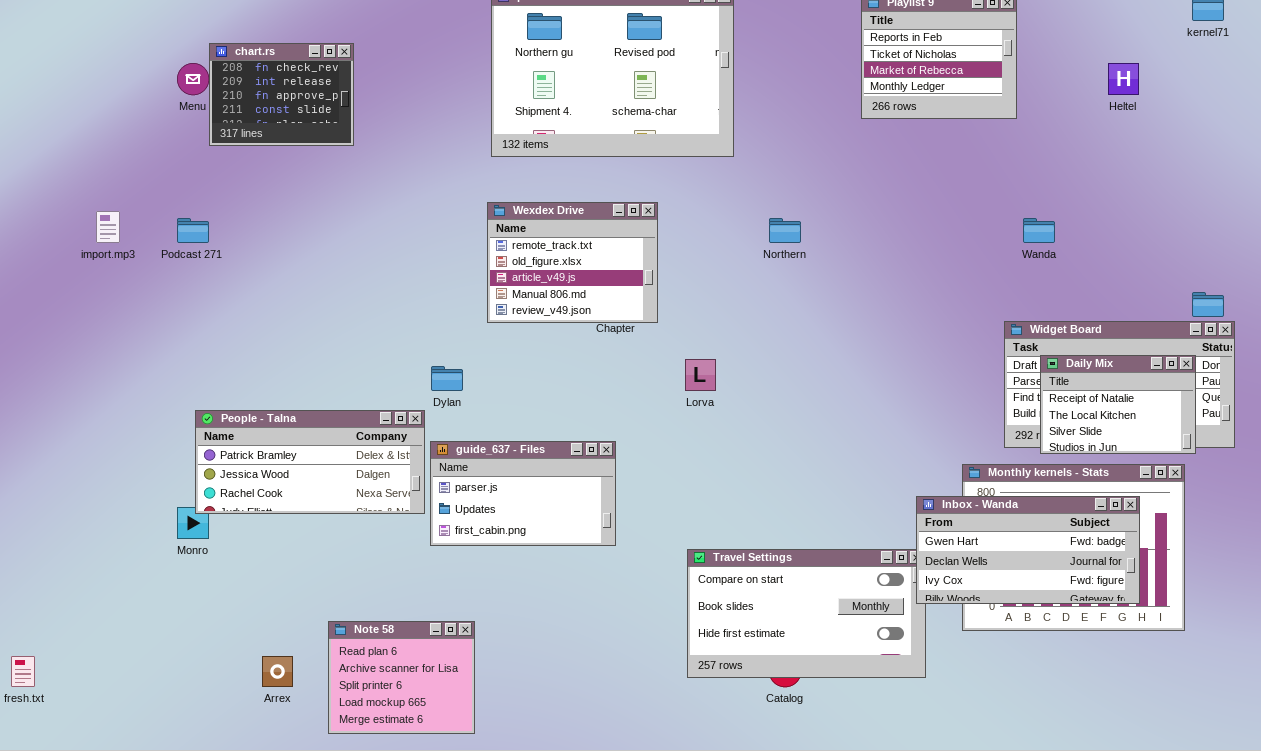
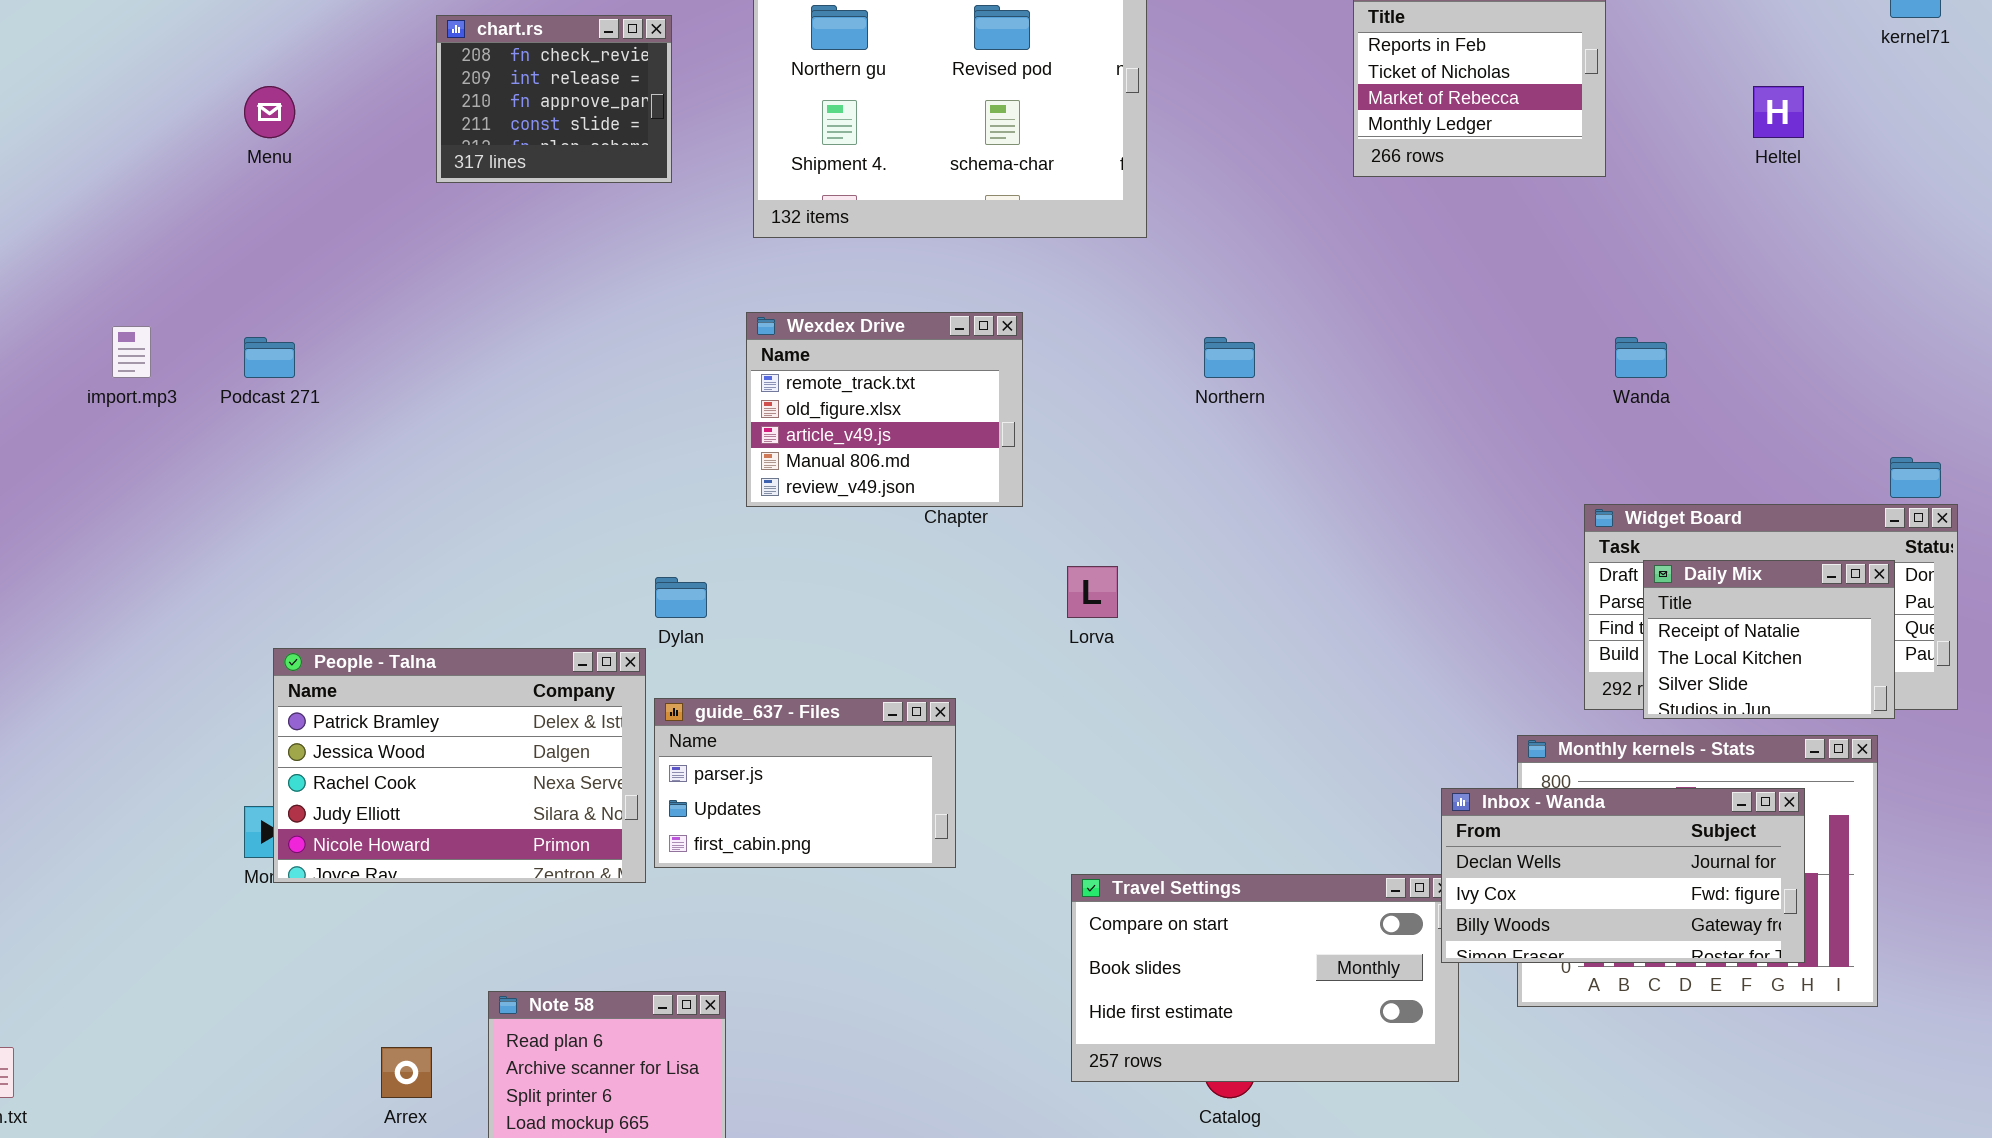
chart.rs: [209,43,354,146] -> [436,15,672,183], moved
People - Talna: [195,410,425,514] -> [273,648,646,883], resized
Inbox - Wanda: [916,496,1140,604] -> [1441,788,1805,963], scrolled down 1 row

